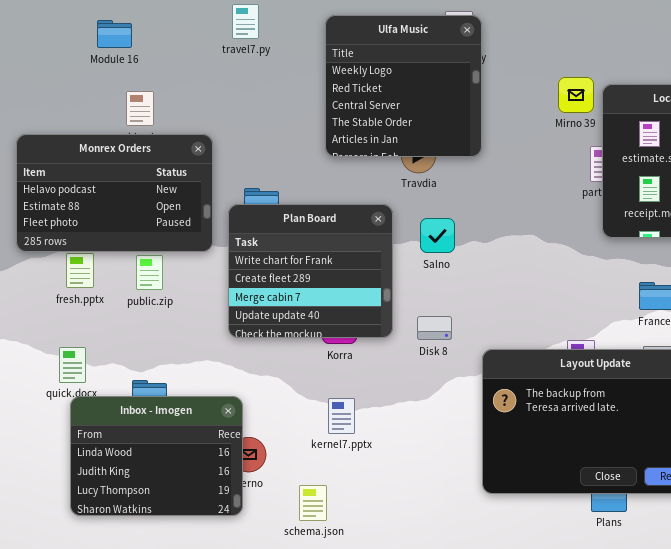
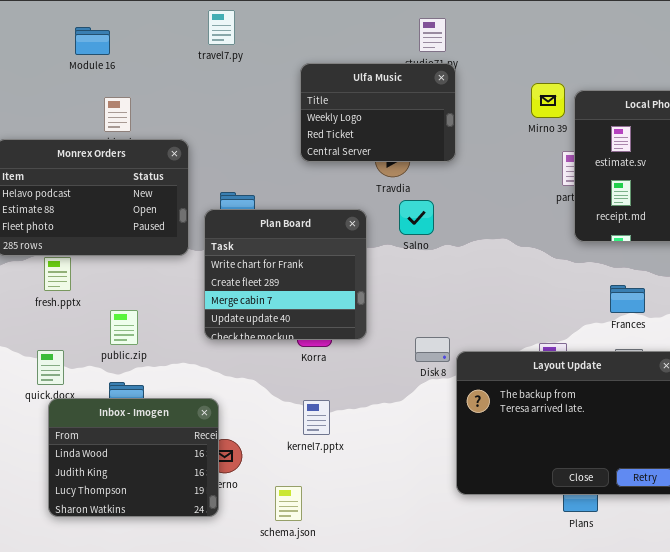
Ulfa Music: [325,15,482,157] -> [300,63,456,162], resized
Salno: [420,218,455,253] -> [399,200,434,235], moved
public.zip: [136,255,163,290] -> [110,310,138,345], moved
Disk 8: [417,316,452,340] -> [415,337,450,362], moved

